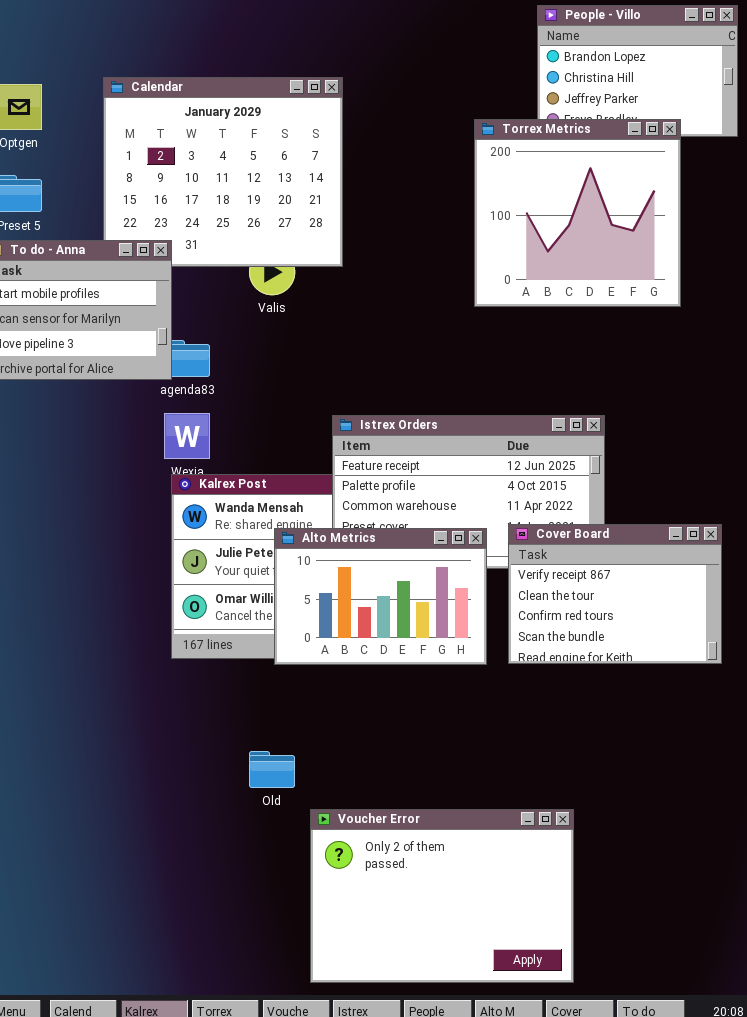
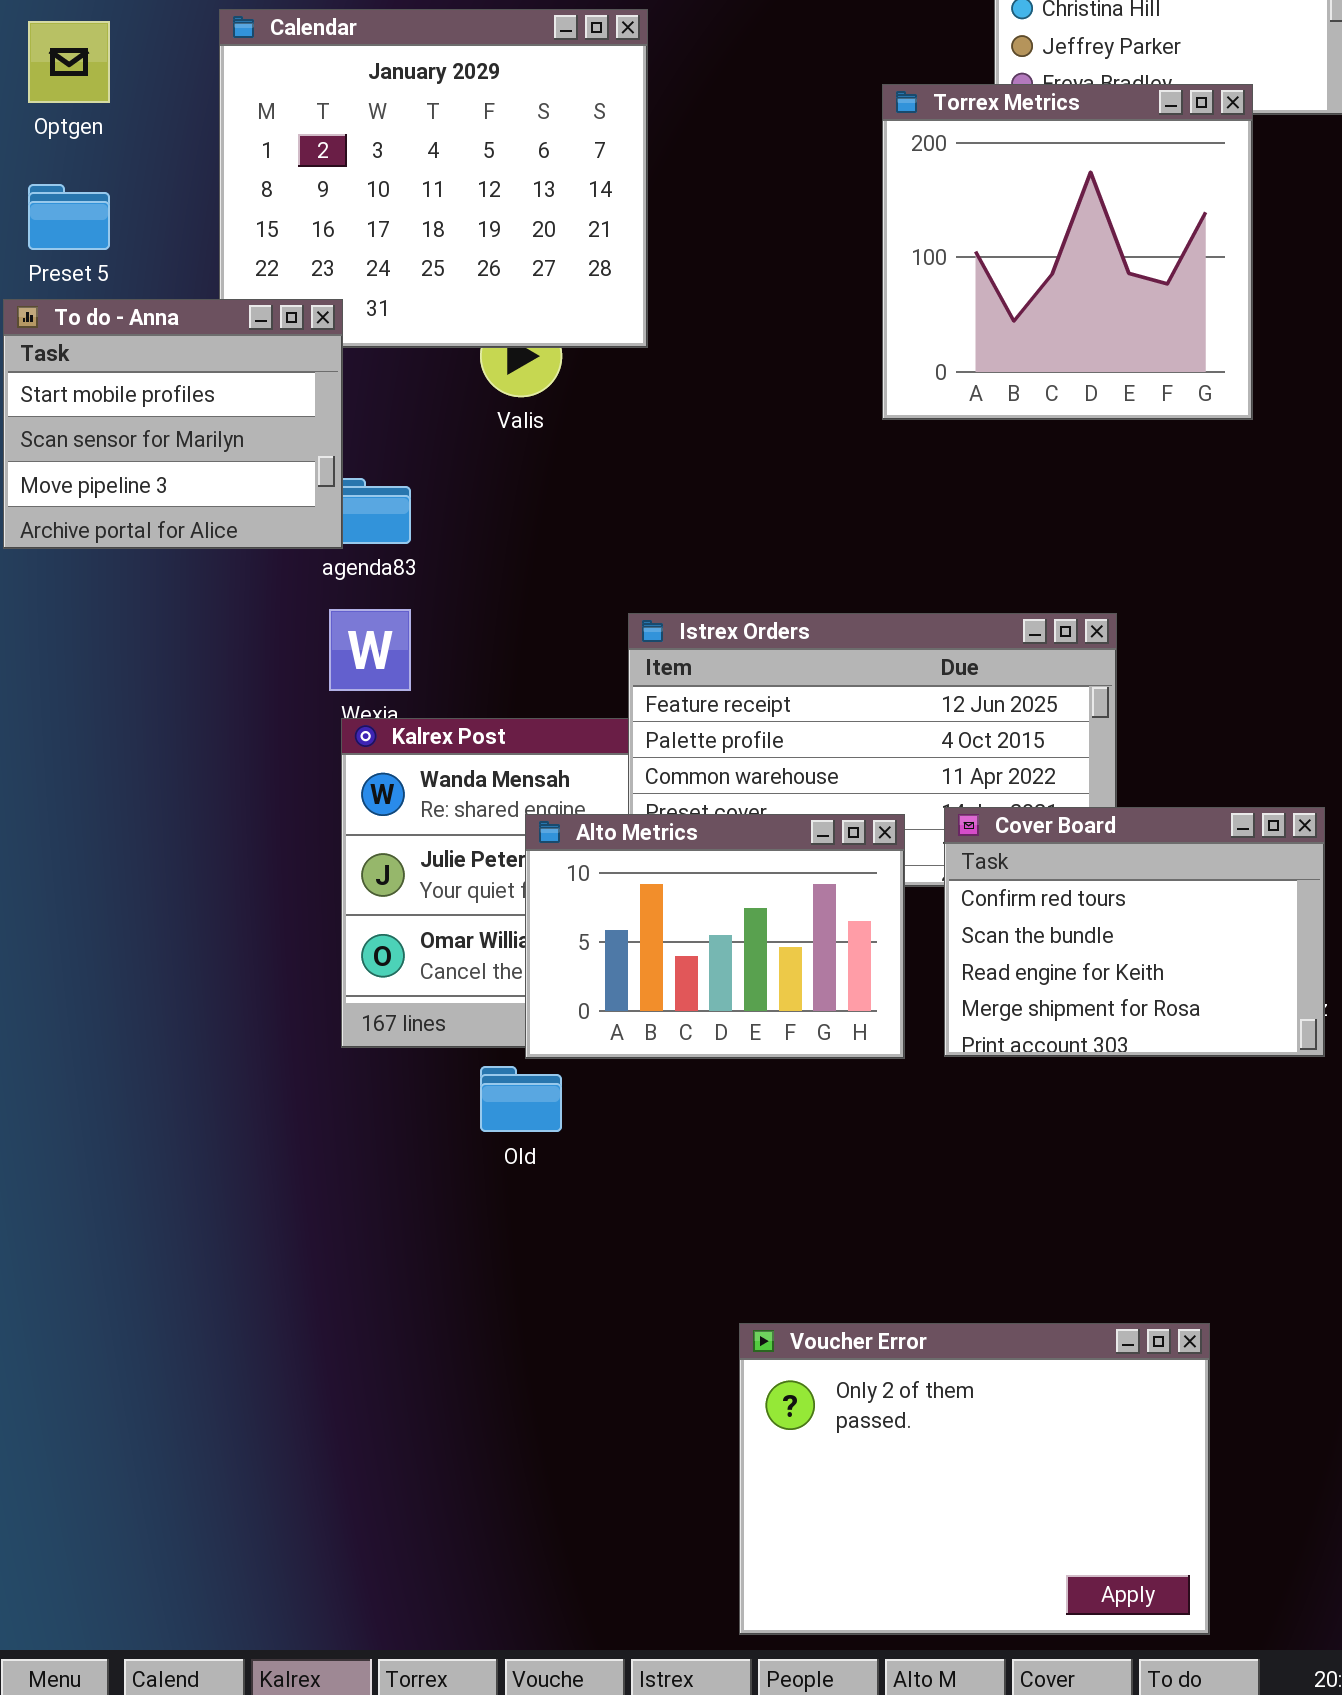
Cover Board: [508,524,722,664] -> [944,807,1325,1057], scrolled down 2 rows
Old: [249,751,295,788] -> [480,1066,562,1132], moved
Voucher Error: [310,809,574,983] -> [739,1323,1210,1635], moved

